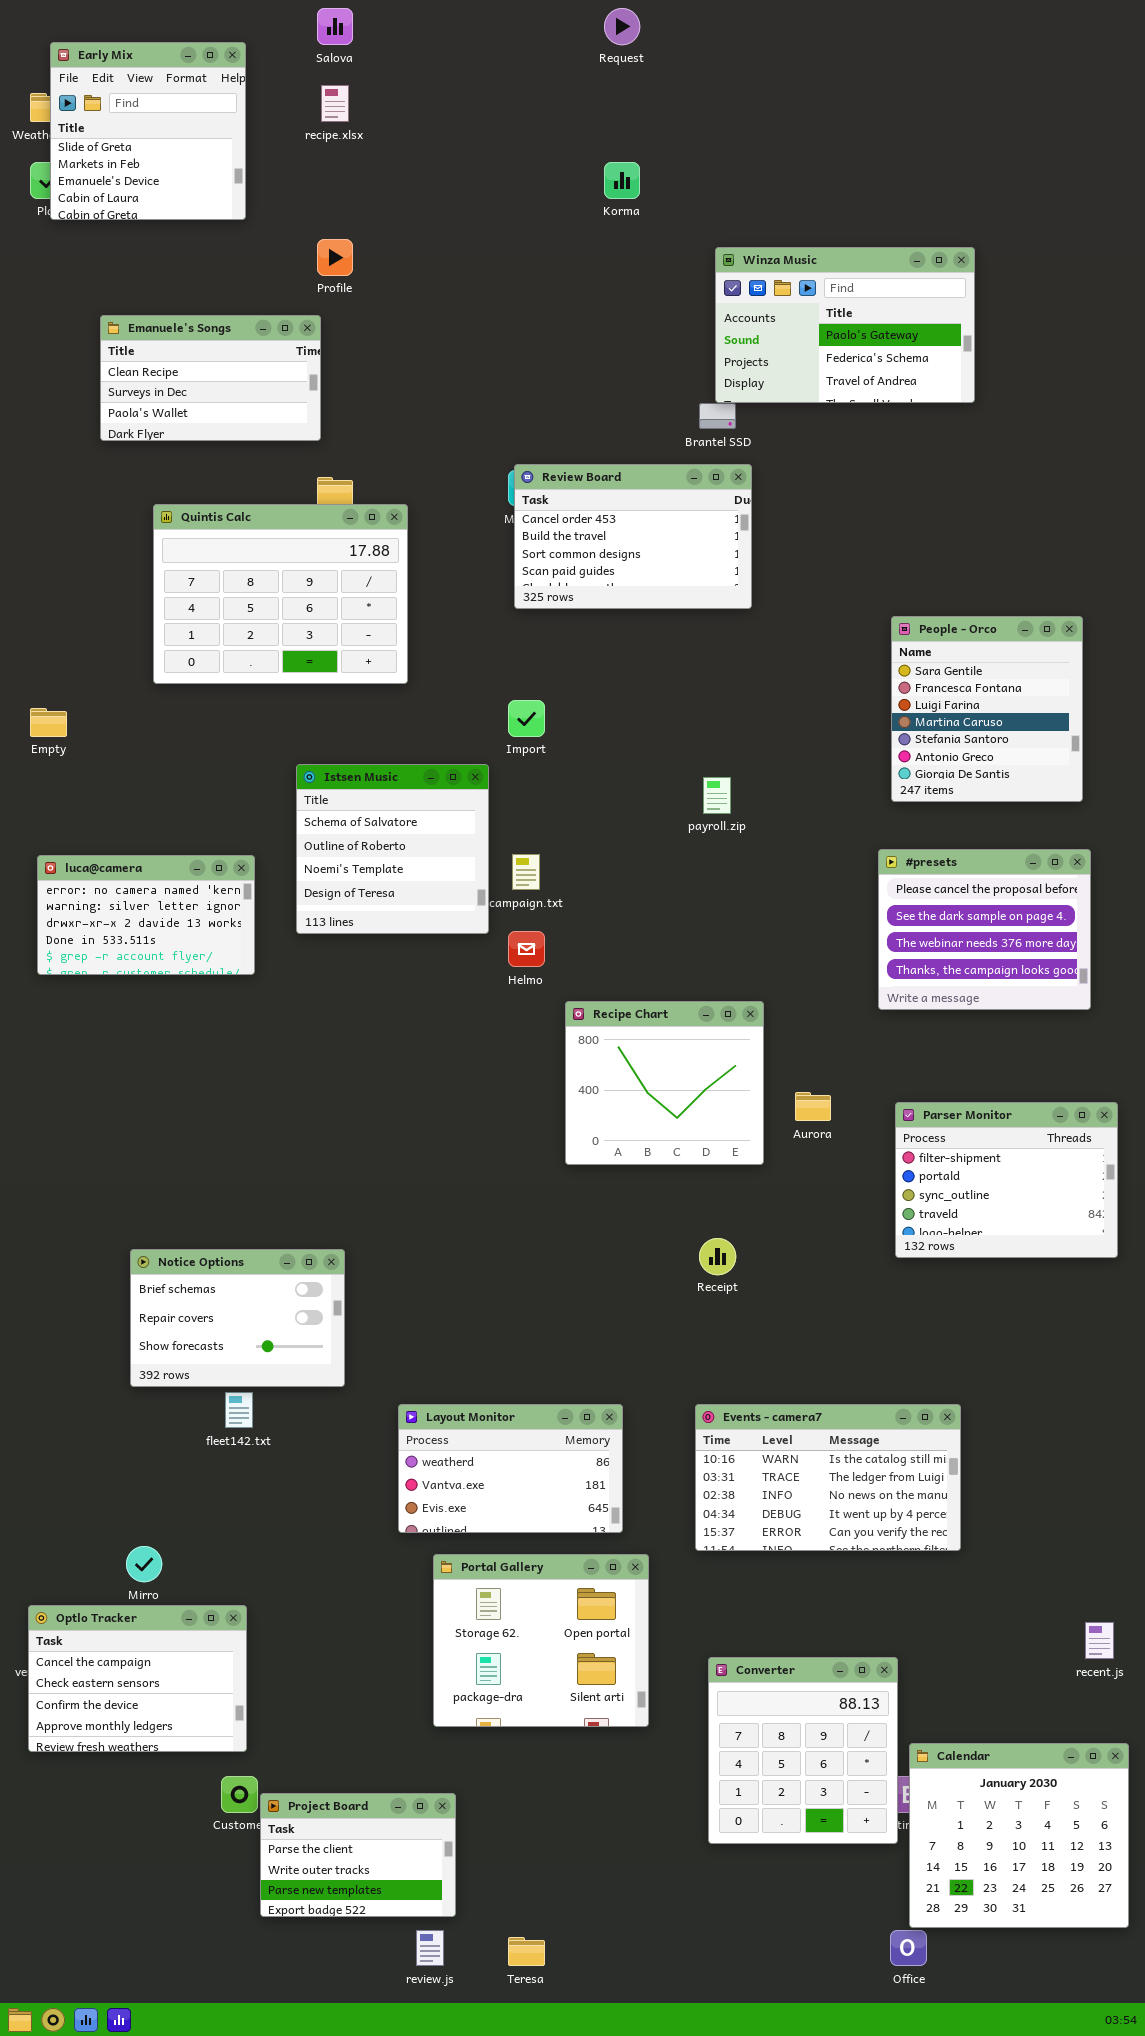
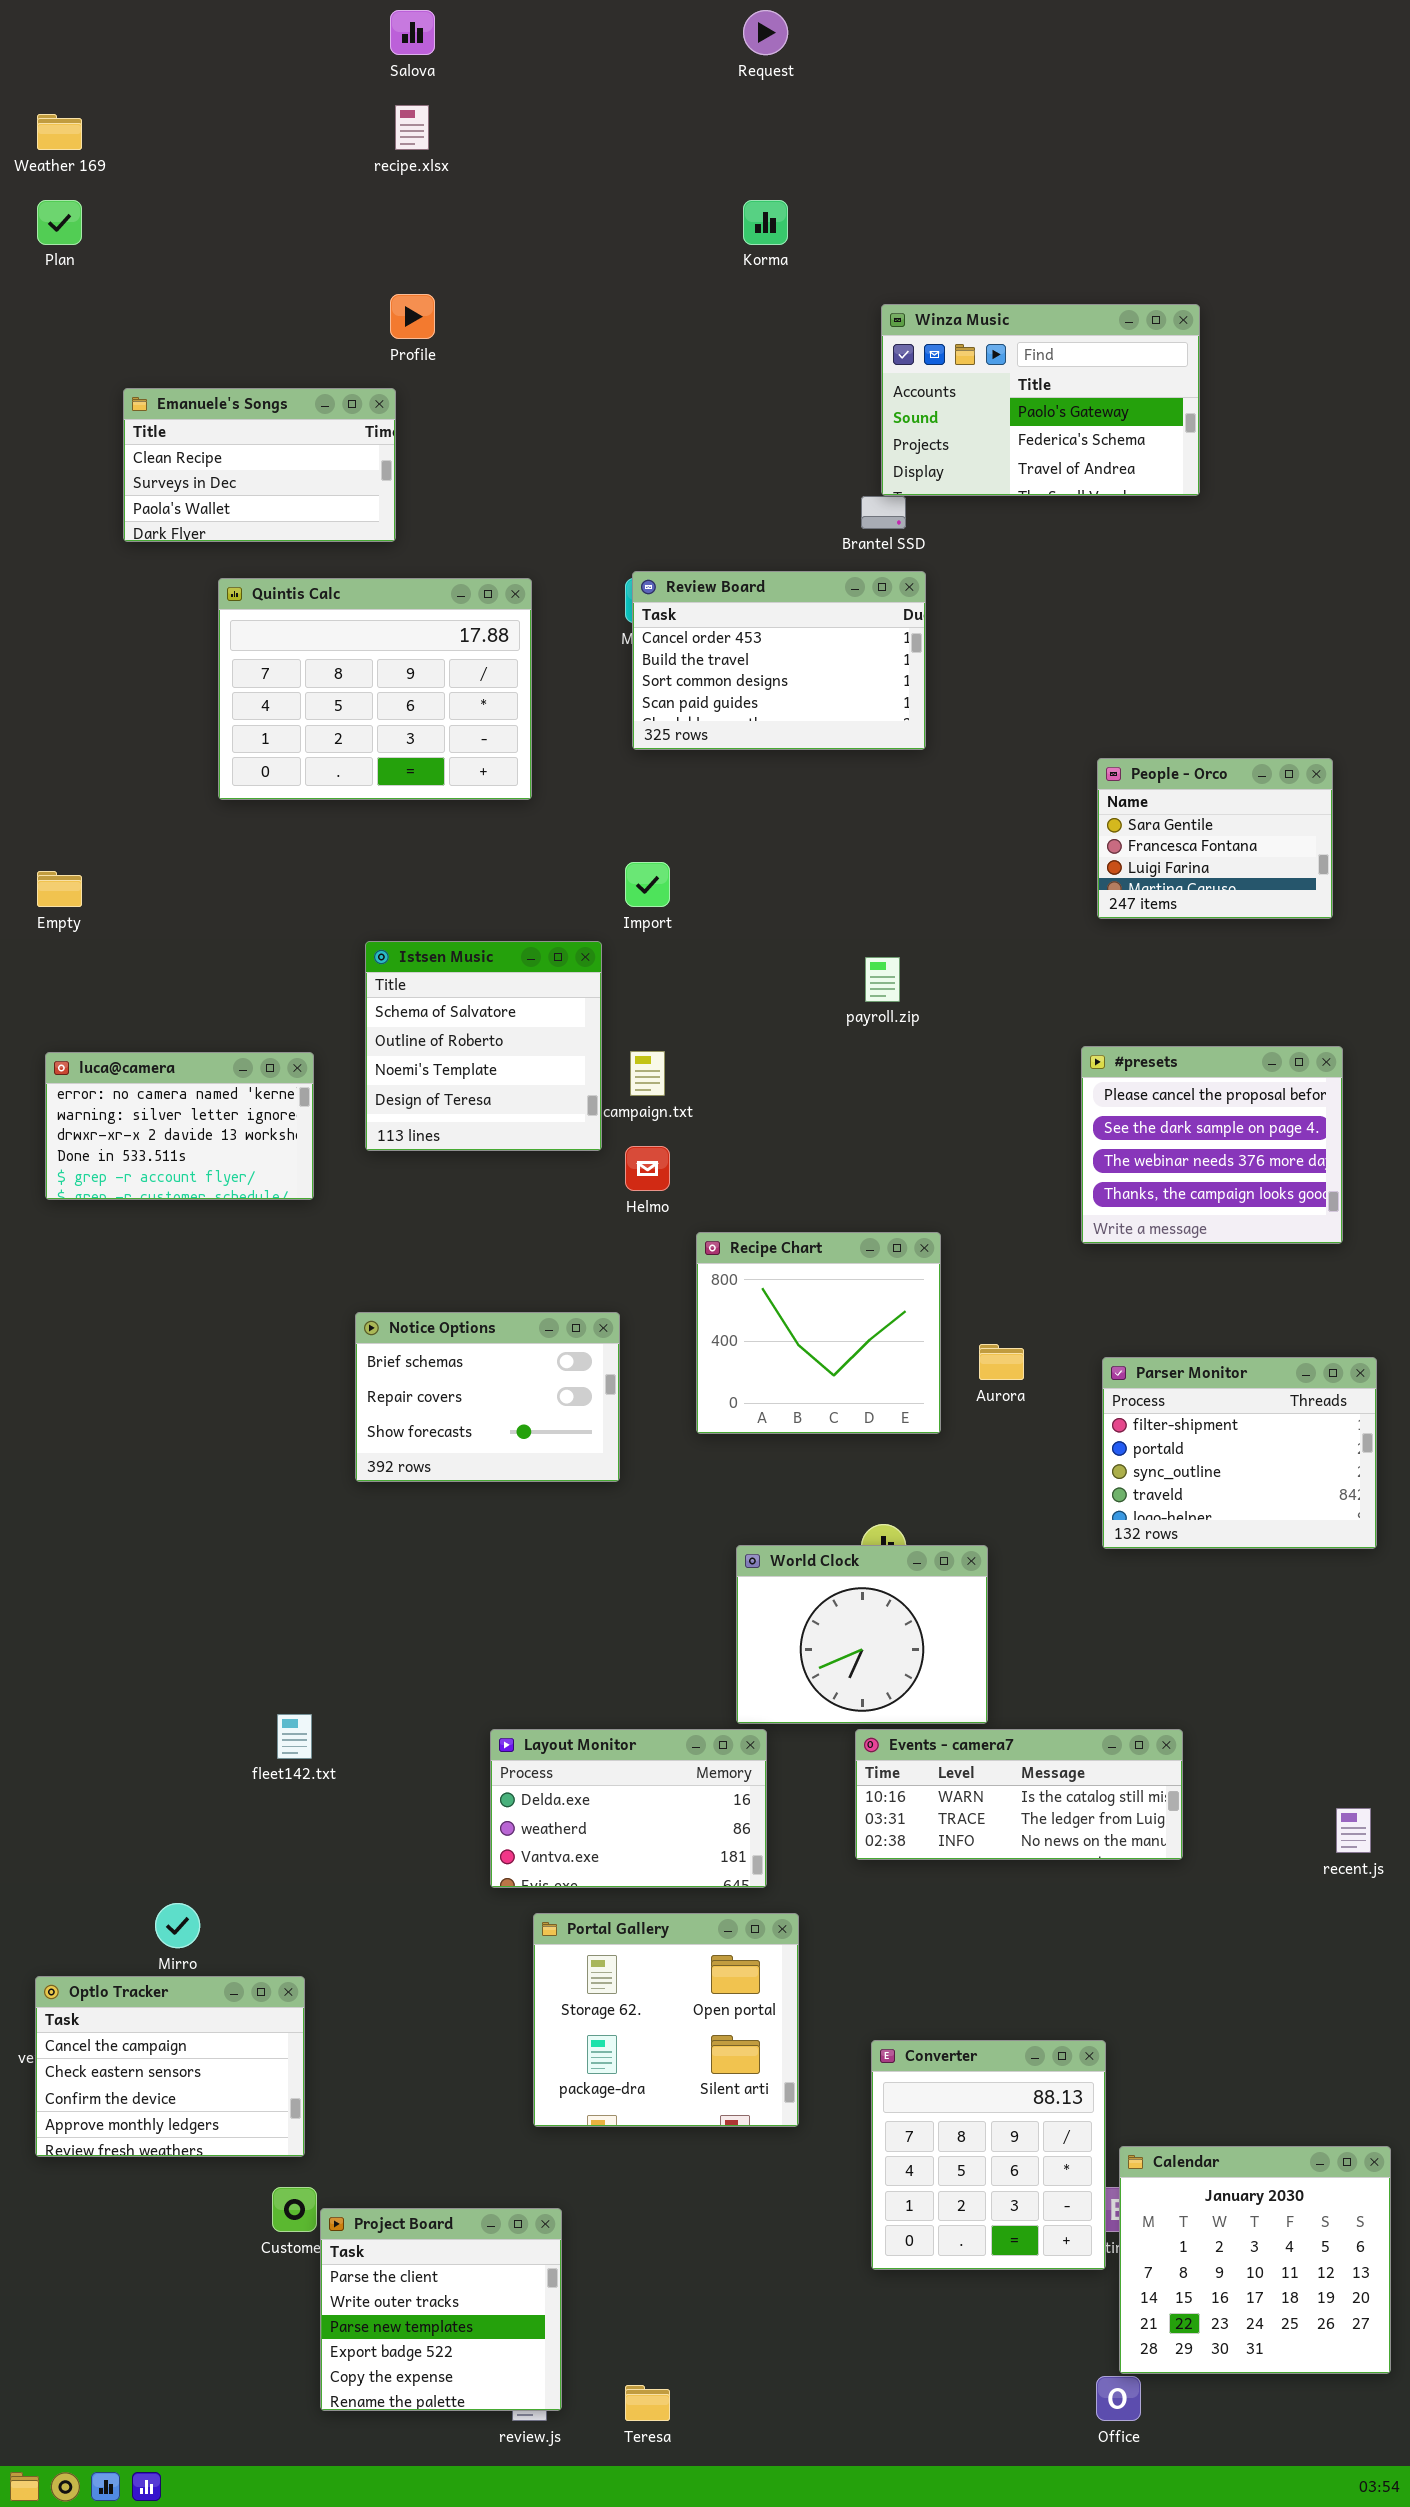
Early Mix: [50,42,246,220] -> none, closed
Quintis Calc: [153,504,408,684] -> [218,578,532,800], moved
People - Orco: [891,616,1083,802] -> [1097,758,1333,919], resized
Notice Options: [130,1249,345,1387] -> [355,1312,620,1482], moved
World Clock: none -> [736,1545,988,1724], opened
Layout Monitor: [398,1404,623,1533] -> [490,1729,767,1888], scrolled up 1 row
Events - camera7: [695,1404,961,1551] -> [855,1729,1183,1860], resized
recent.js: [1085,1622,1114,1659] -> [1336,1808,1371,1853], moved
Project Board: [260,1793,456,1917] -> [320,2208,562,2411], resized

